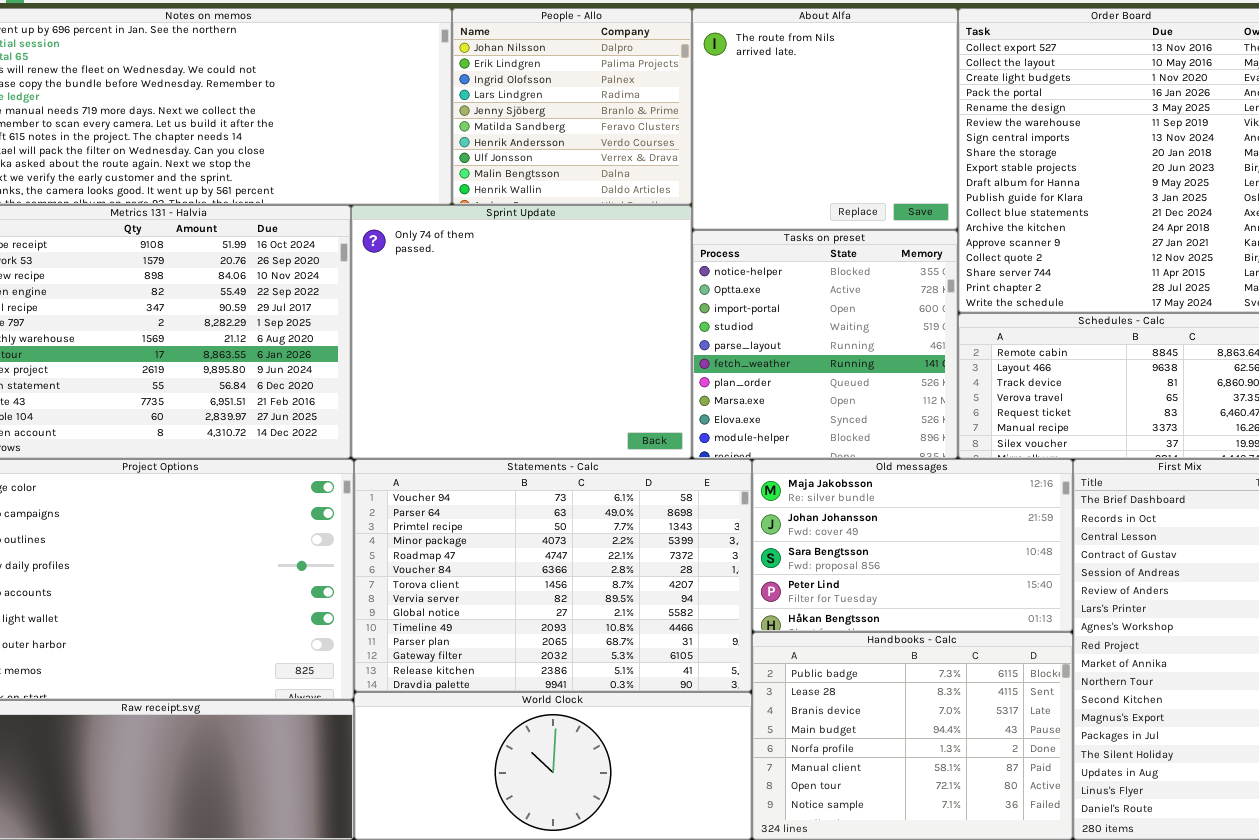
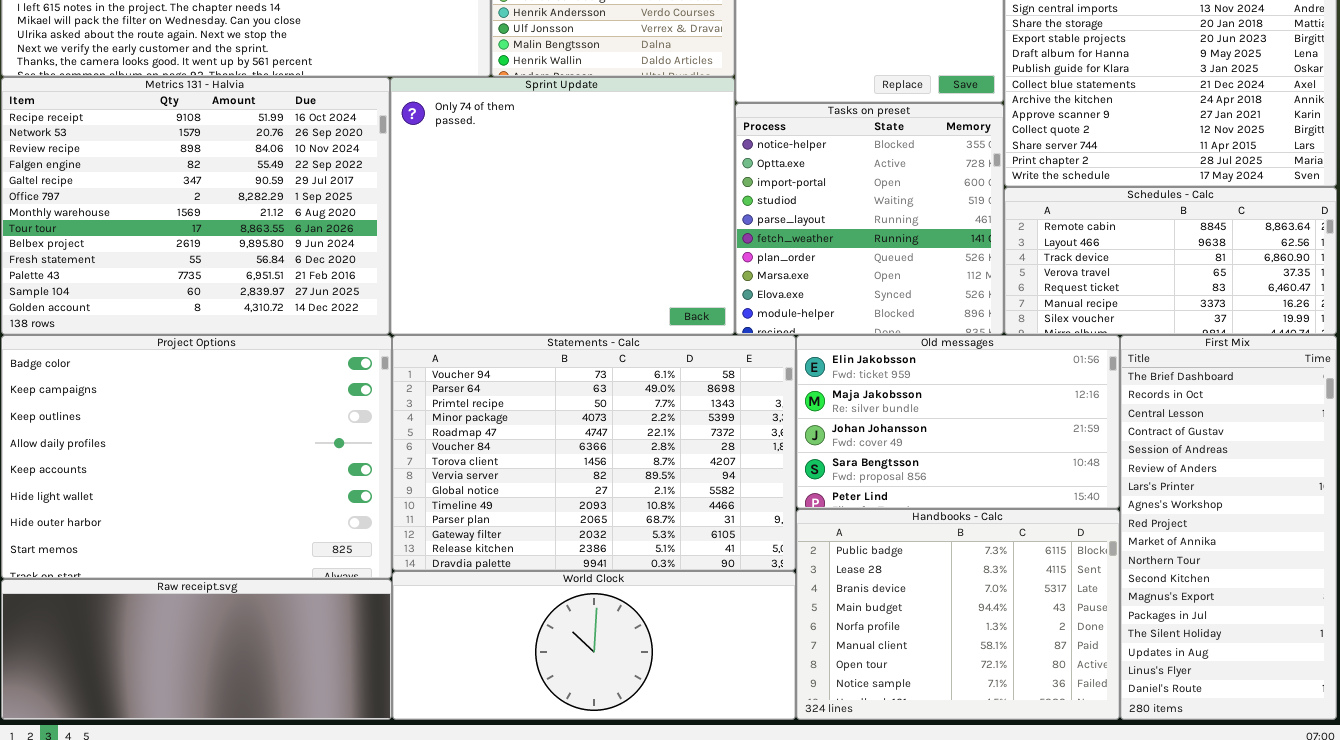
Old messages: [752,459,1073,632] -> [796,335,1120,509], scrolled up 1 row

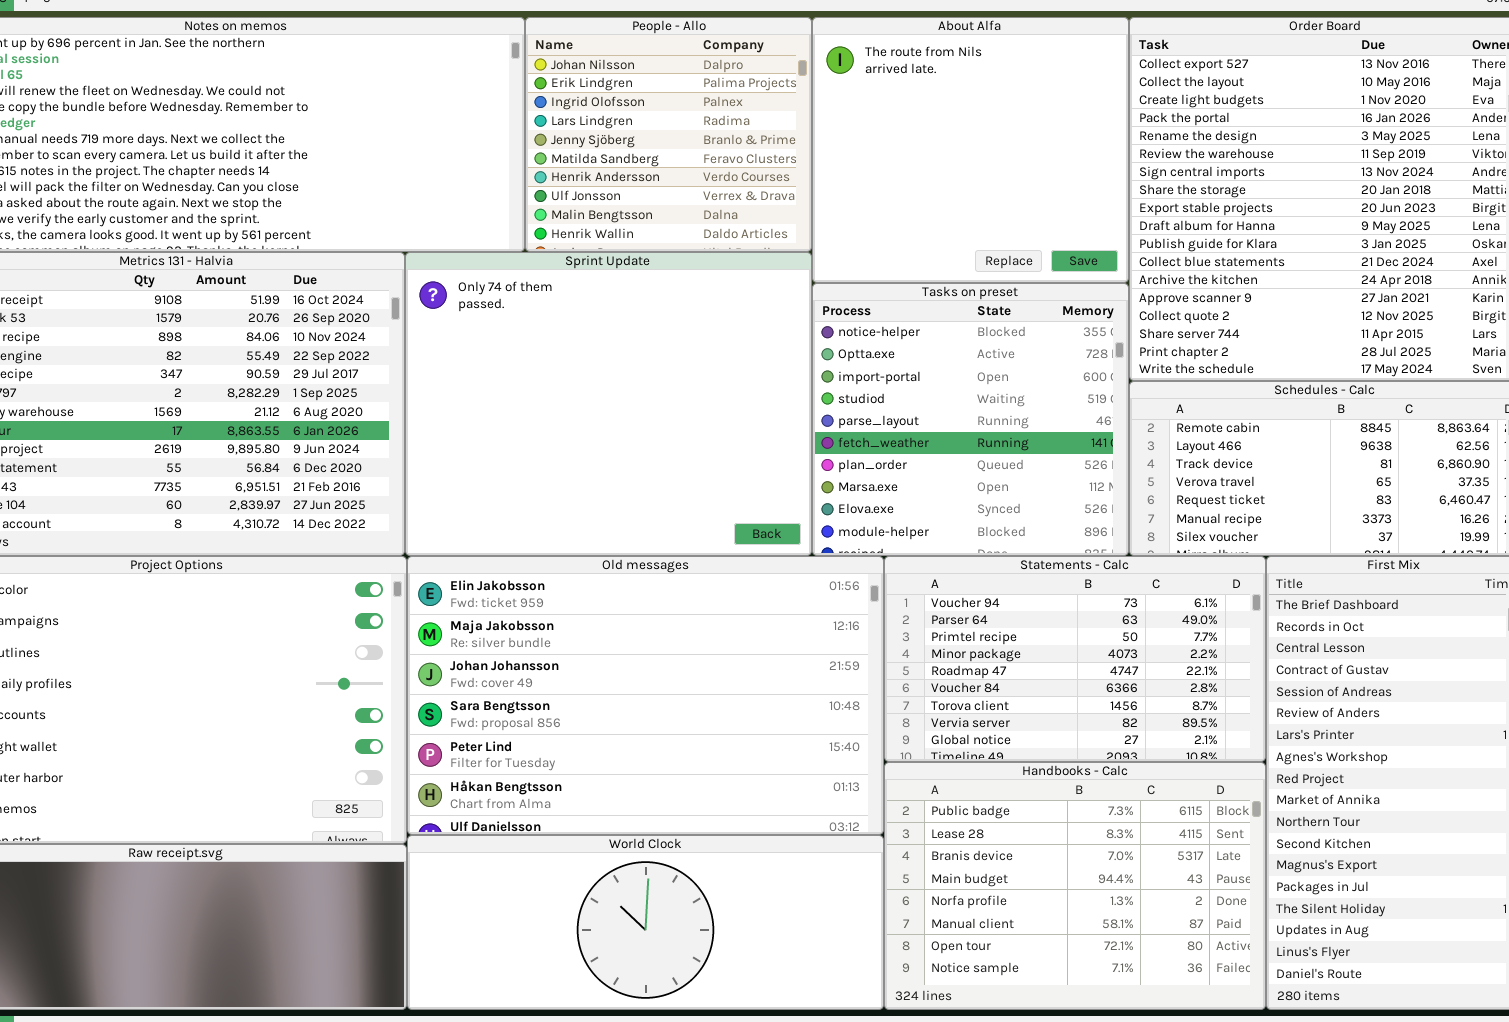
Statements - Calc: [392,335,796,571] -> [884,556,1266,762], moved, resized
Old messages: [796,335,1120,509] -> [407,556,884,835], moved, resized

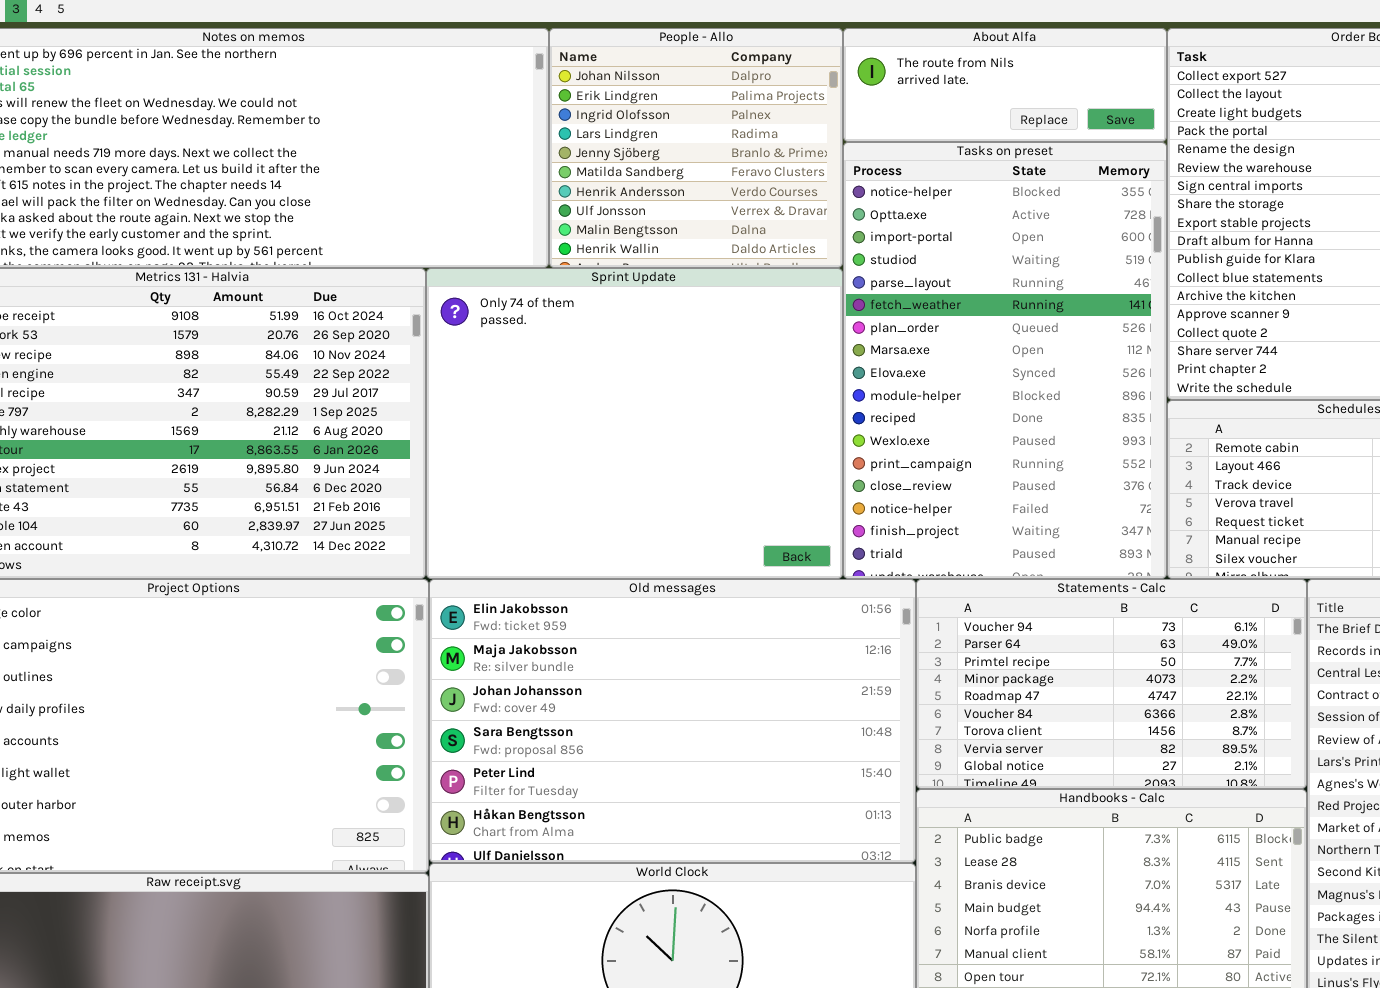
About Alfa: [812,17,1129,283] -> [843,28,1167,142], resized
Tasks on preset: [812,283,1129,556] -> [843,142,1167,579], resized

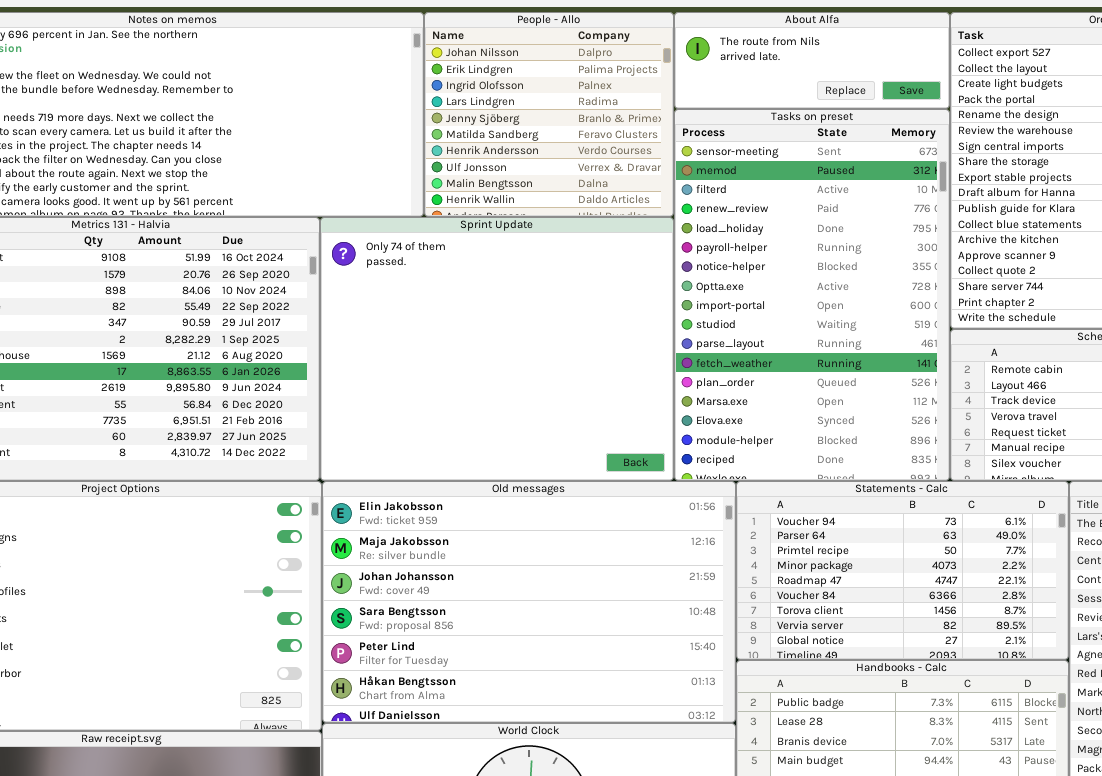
Tasks on preset: [843,142,1167,579] -> [674,109,950,481], scrolled up 6 rows

